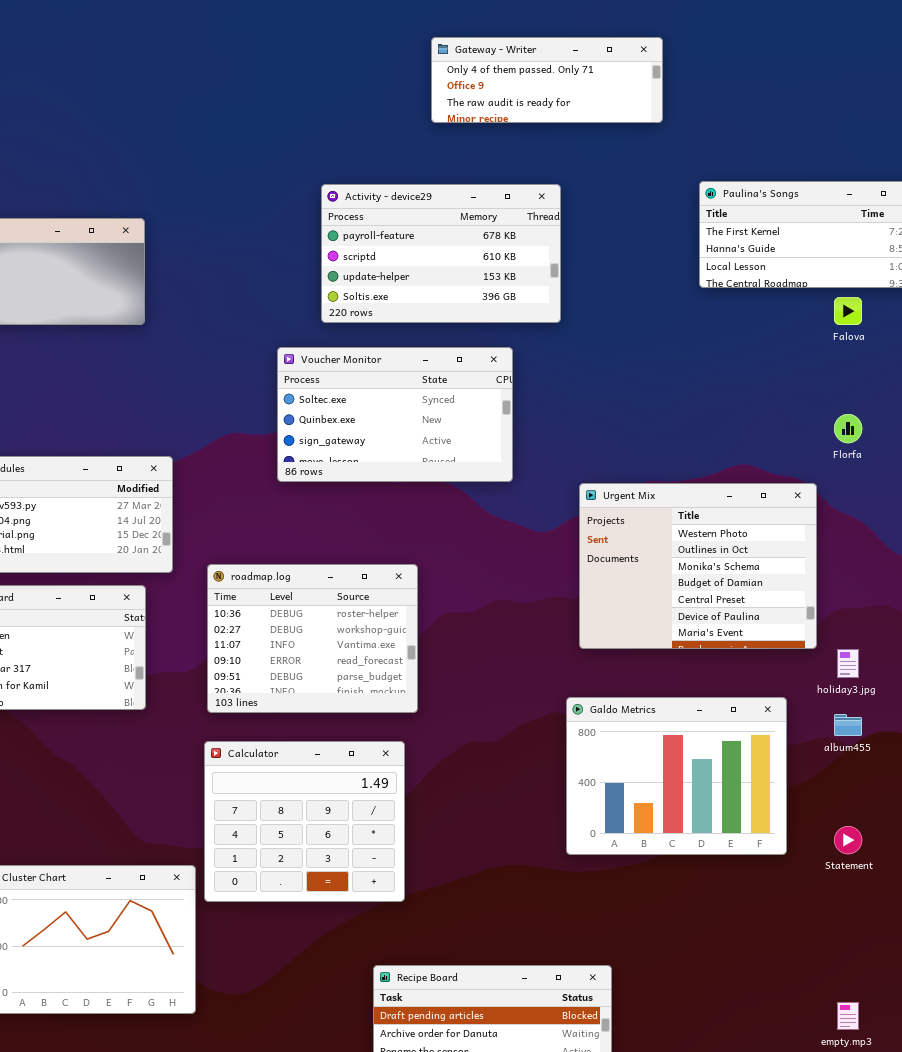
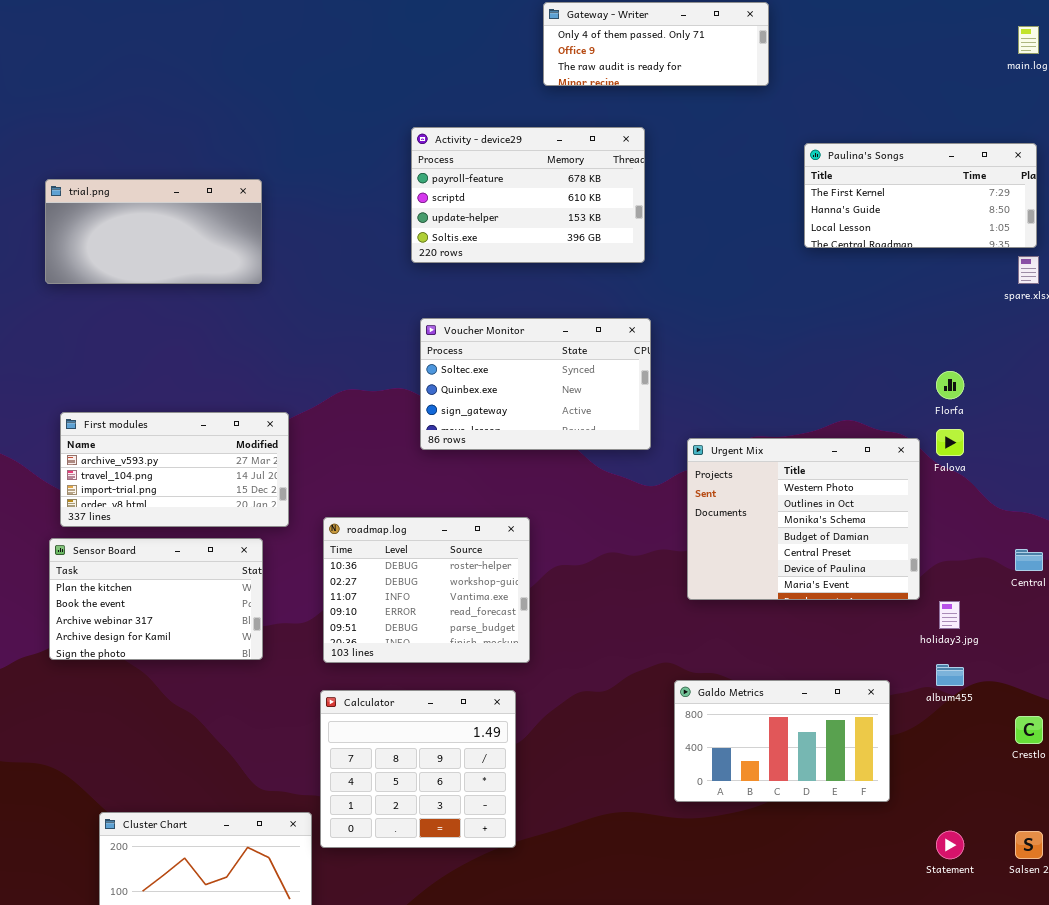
Activity - device29: [321,184,561,323] -> [411,127,645,263], moved
Falova: [834,297,862,325] -> [936,429,964,456], moved
Voucher Monitor: [277,347,513,482] -> [420,318,651,450], moved
Galdo Metrics: [566,697,787,855] -> [674,680,890,802], resized
Statement: [834,826,862,854] -> [936,831,964,859], moved

